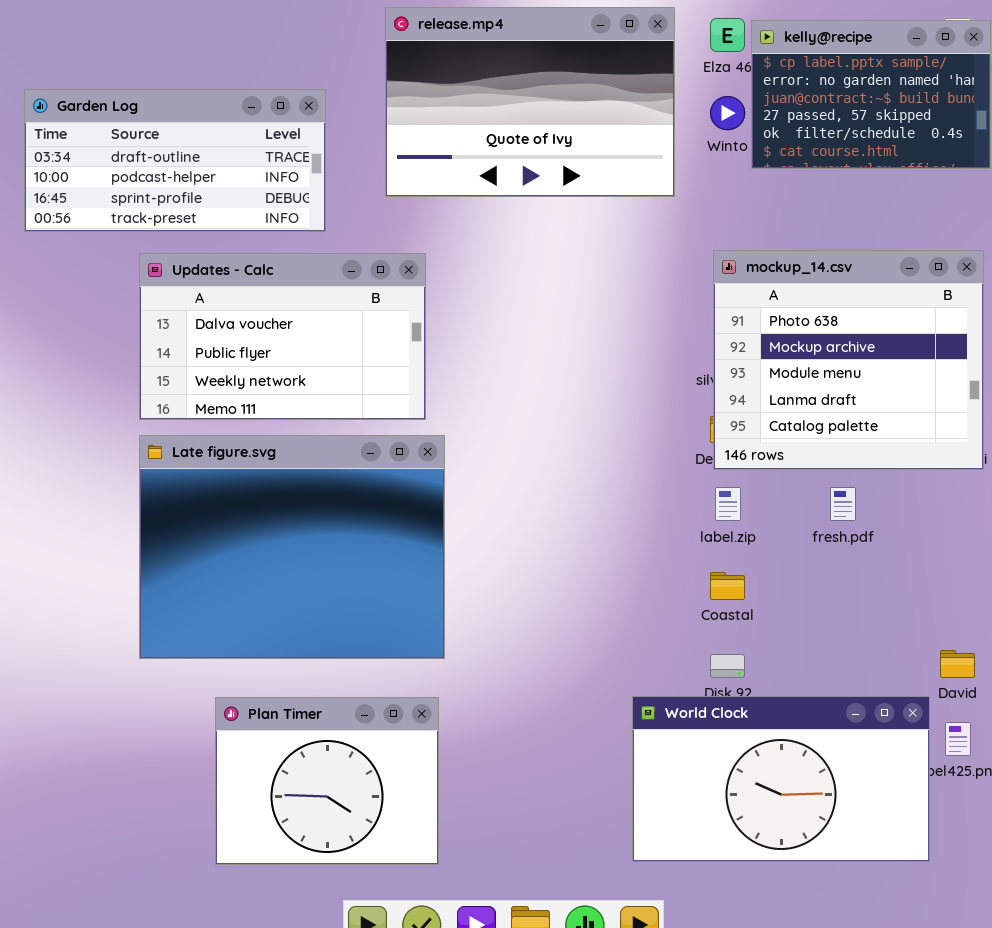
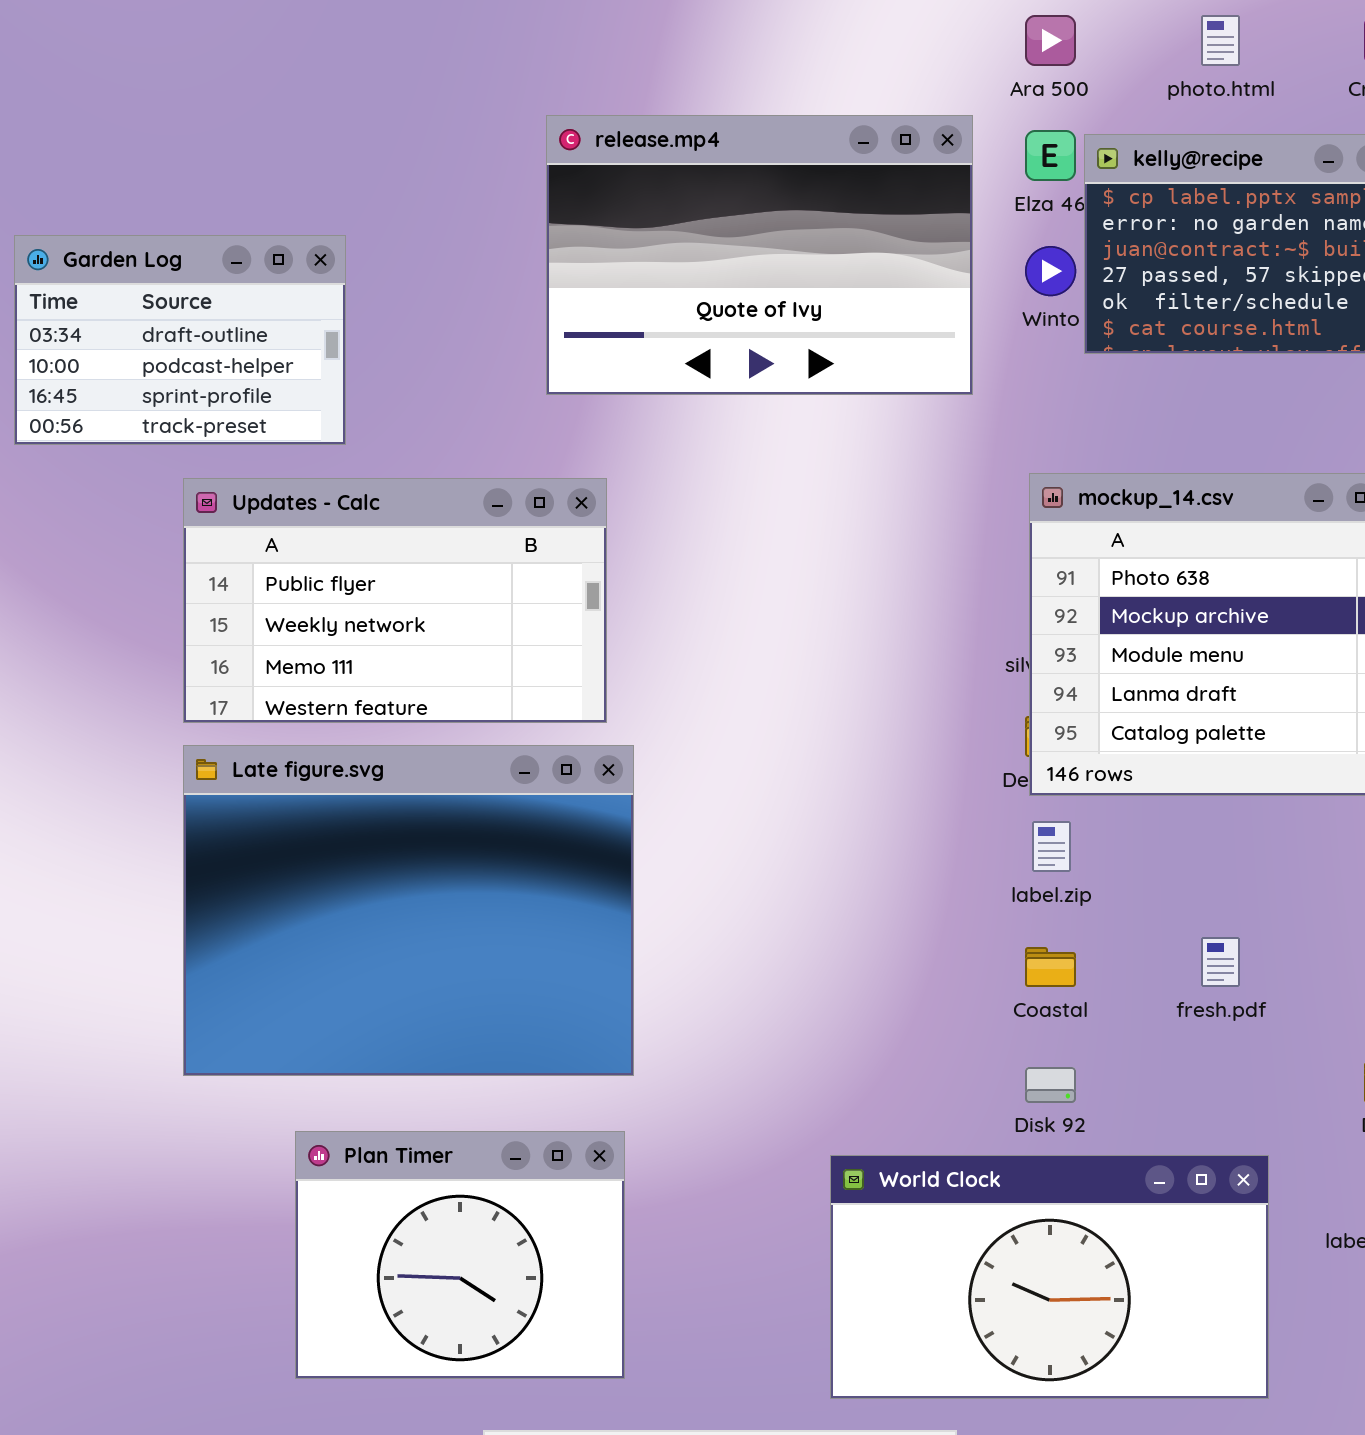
Garden Log: [24,89,326,232] -> [14,235,346,445], resized
Updates - Calc: [139,253,426,420] -> [183,478,607,723], scrolled down 1 row
fresh.pdf: [830,487,856,521] -> [1201,937,1240,987], moved
World Clock: [632,696,930,862] -> [830,1155,1269,1399], moved

